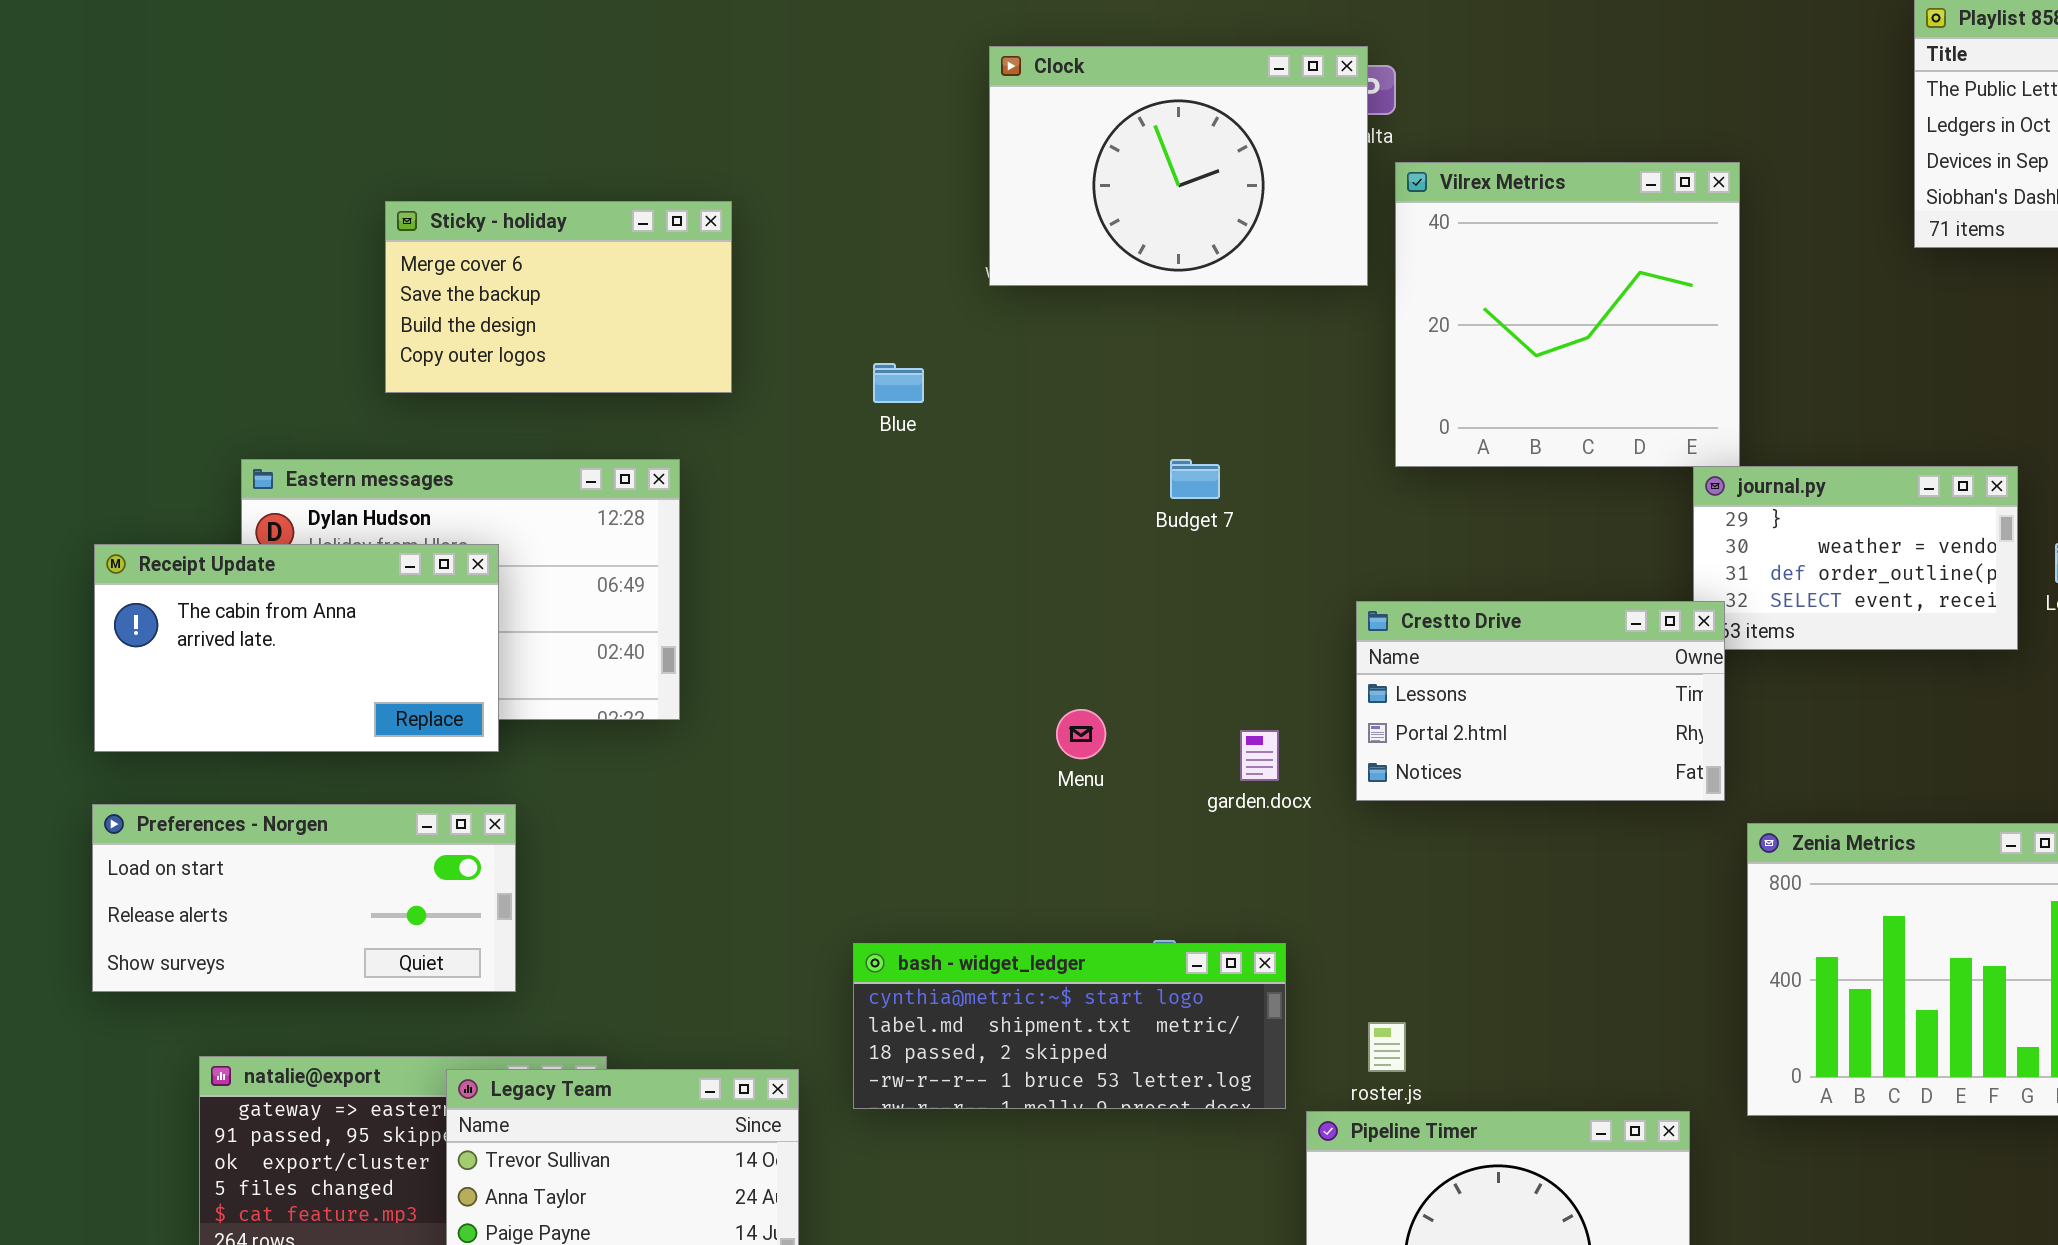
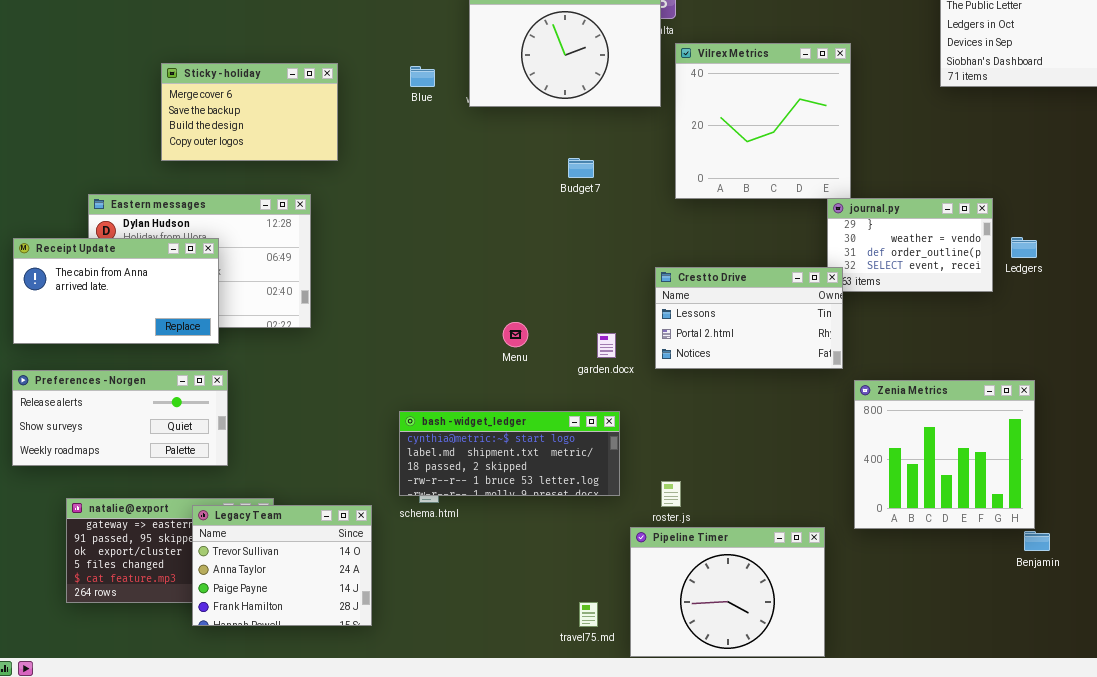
Blue: [873,363,924,403] -> [410,66,435,87], moved
Budget 7: [1170,459,1220,499] -> [568,158,594,178], moved
Preferences - Norgen: [92,804,516,992] -> [12,370,228,466], scrolled down 1 row
bash - widget_ledger: [853,943,1286,1109] -> [399,411,620,496], moved

